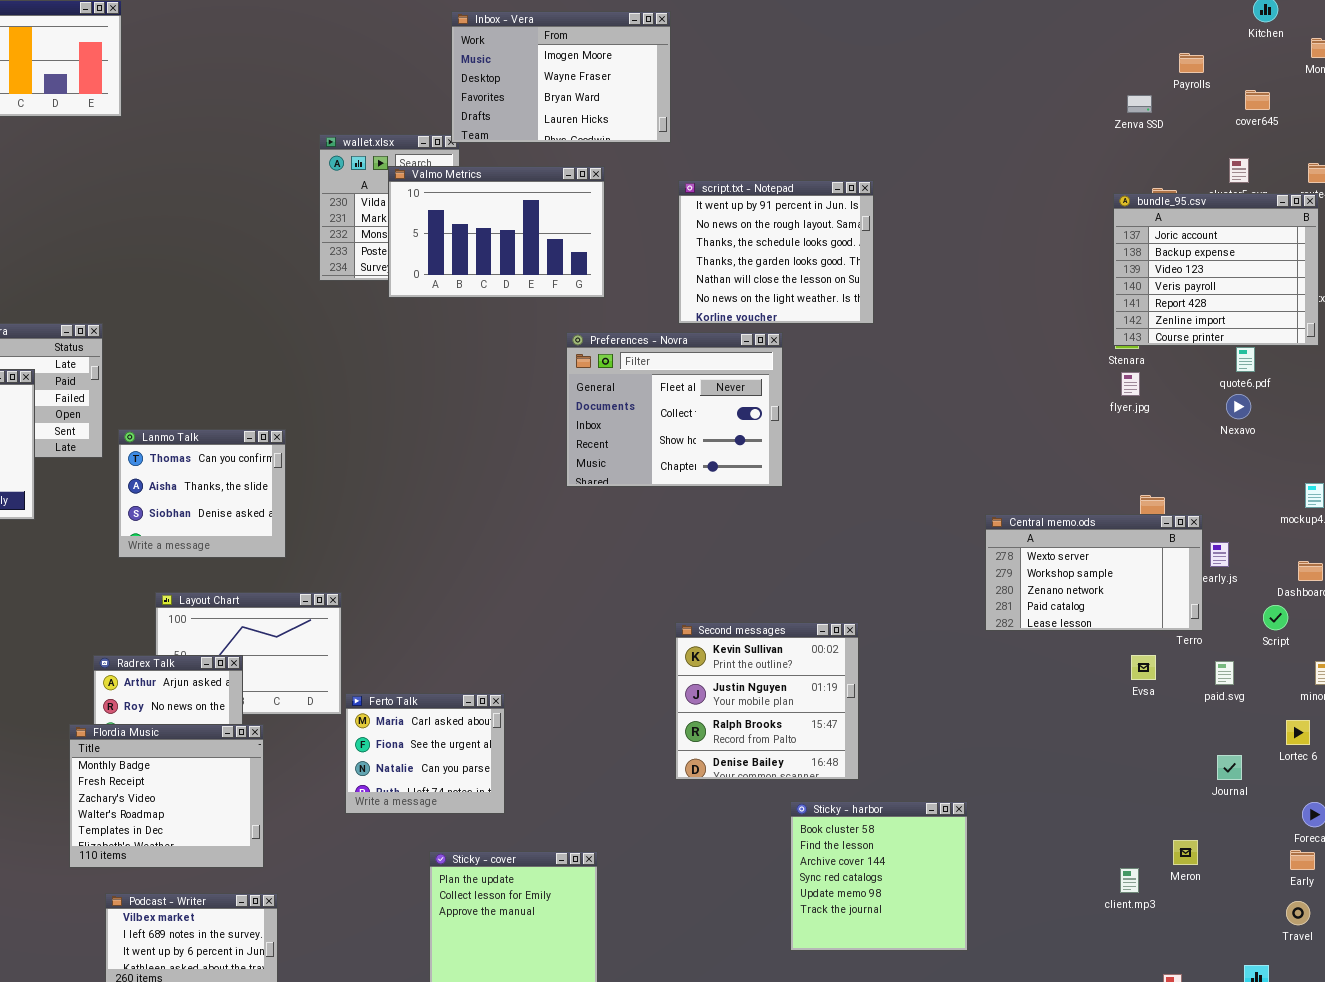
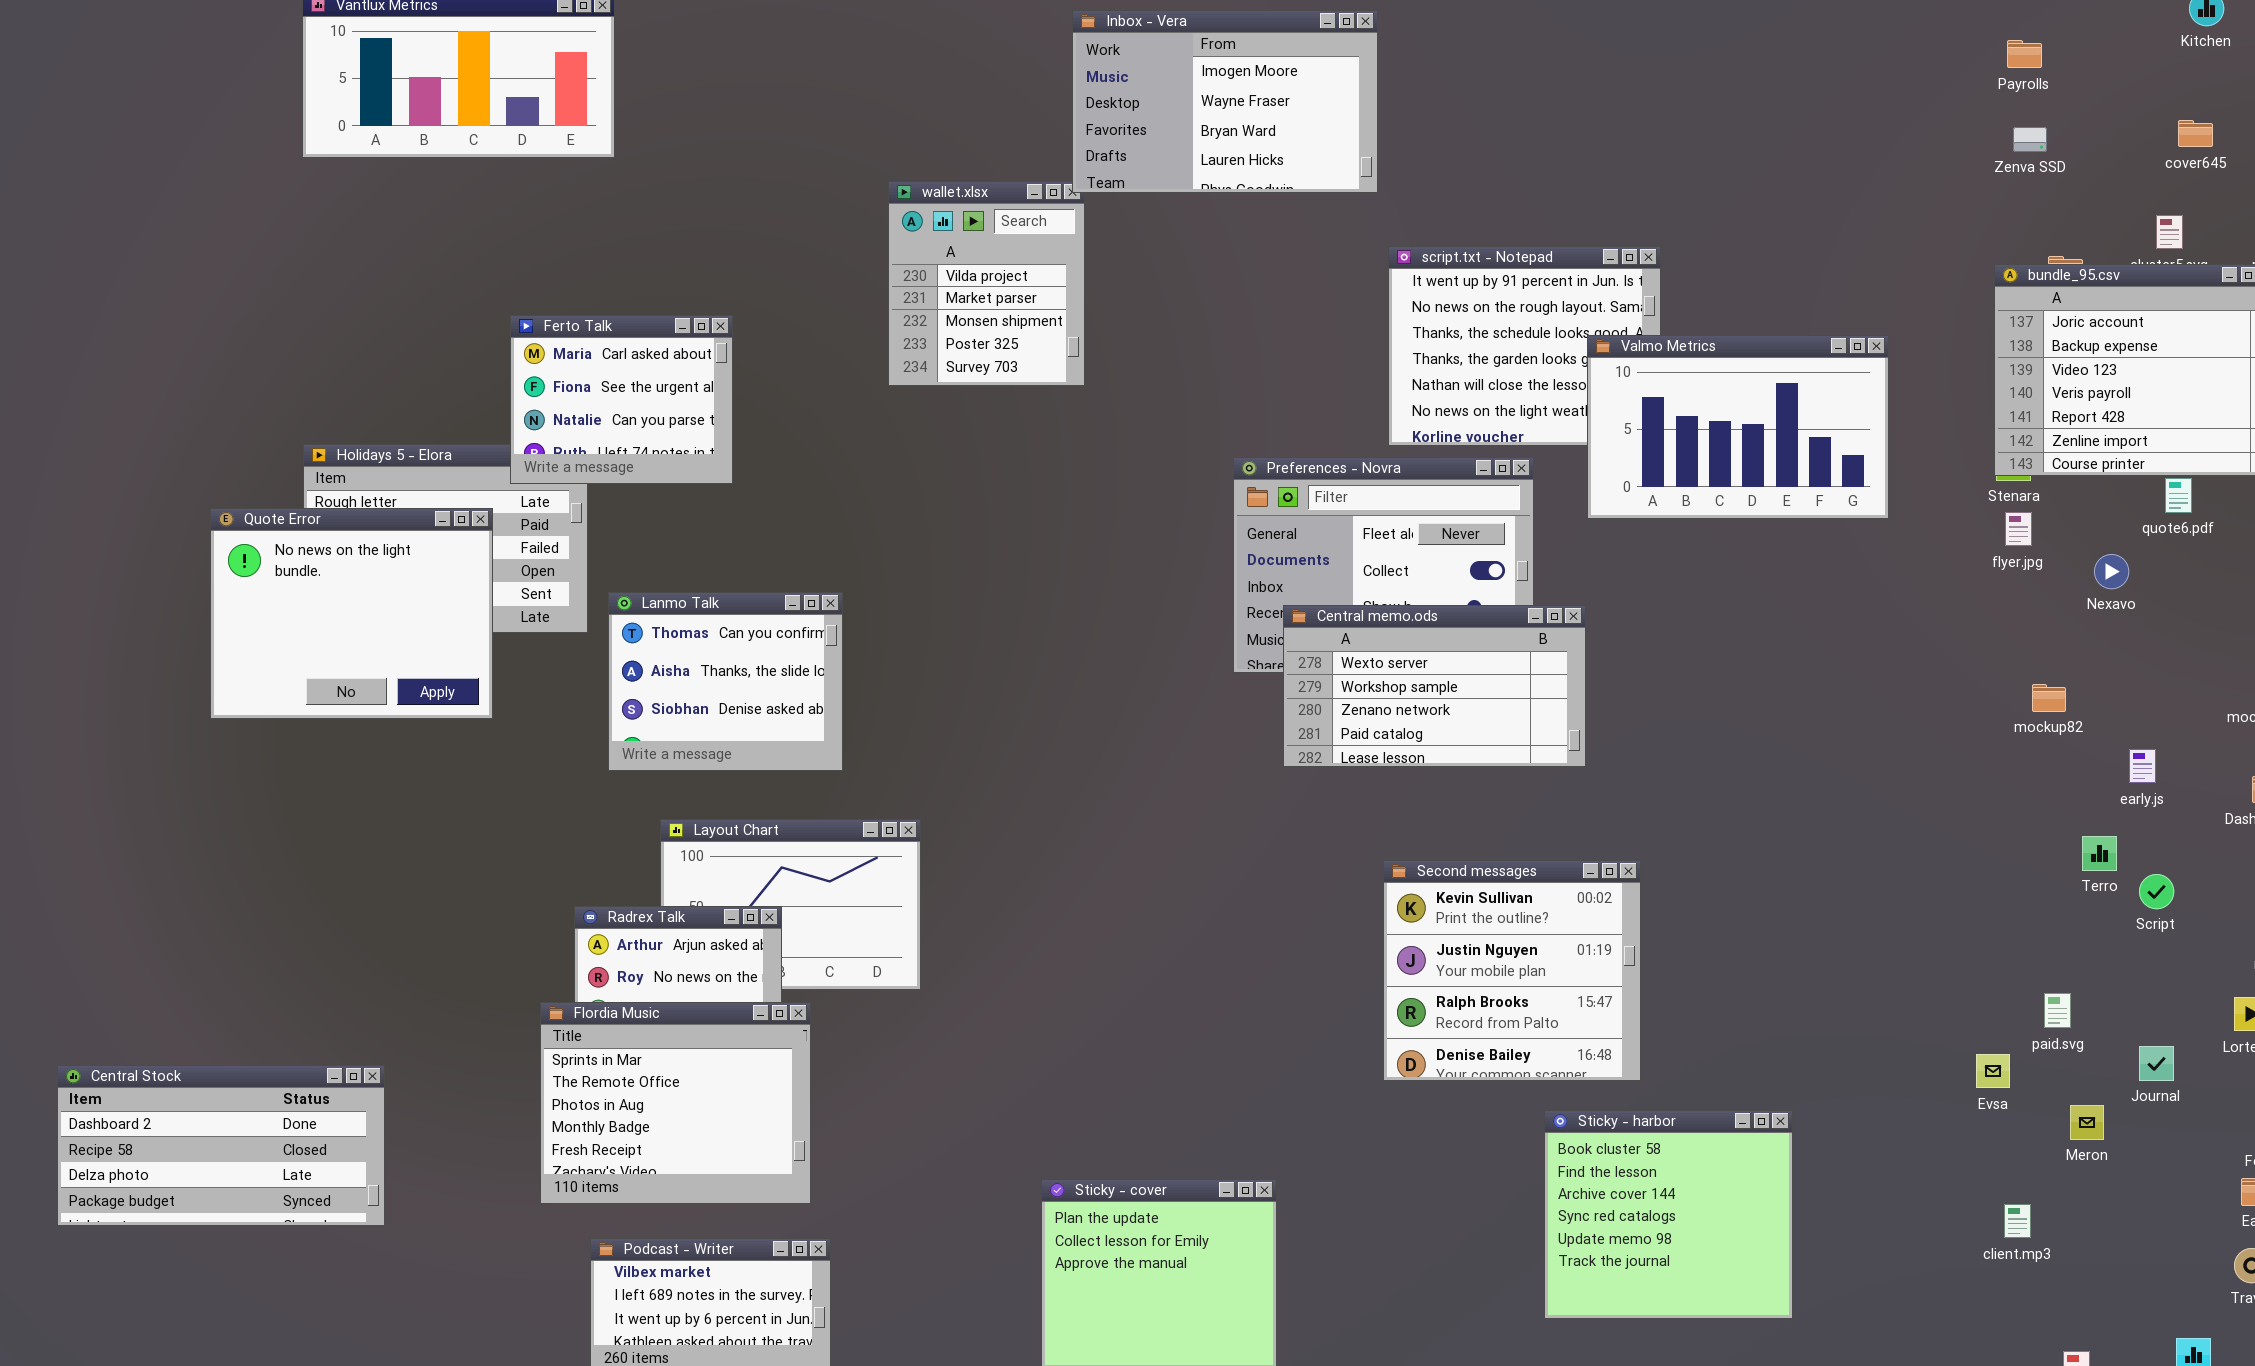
Payrolls: [1179,53,1204,73] -> [2007,40,2042,68], moved
Valmo Metrics: [388,166,605,298] -> [1587,335,1889,519], moved
Nexavo: [1226,394,1251,419] -> [2094,554,2129,589], moved
Central memo.ods: [985,514,1203,631] -> [1283,605,1586,767], moved
Script: [1263,605,1288,630] -> [2139,874,2174,909], moved
Evsa: [1131,655,1156,680] -> [1976,1054,2010,1088], moved
paid.svg: [1215,661,1234,685] -> [2044,993,2071,1028], moved
Ferto Talk: [345,693,505,814] -> [510,315,733,484], moved
Flordia Music: [69,724,264,868] -> [540,1002,811,1204], scrolled up 3 rows
Meron: [1173,840,1198,865] -> [2070,1105,2104,1140], moved

